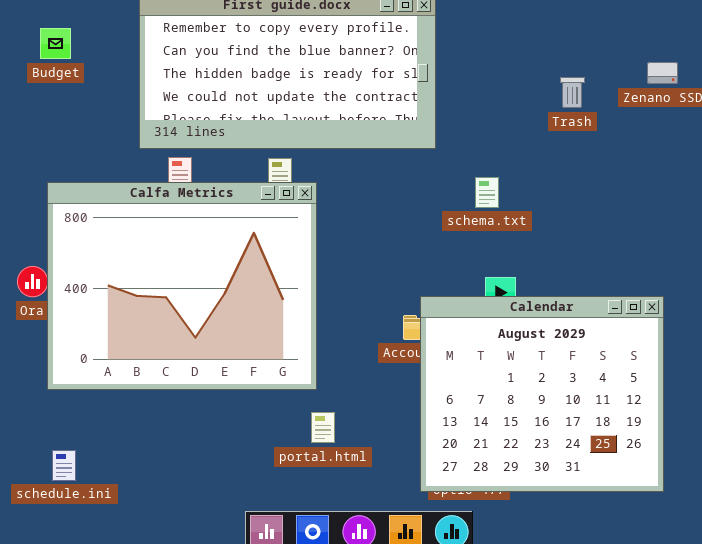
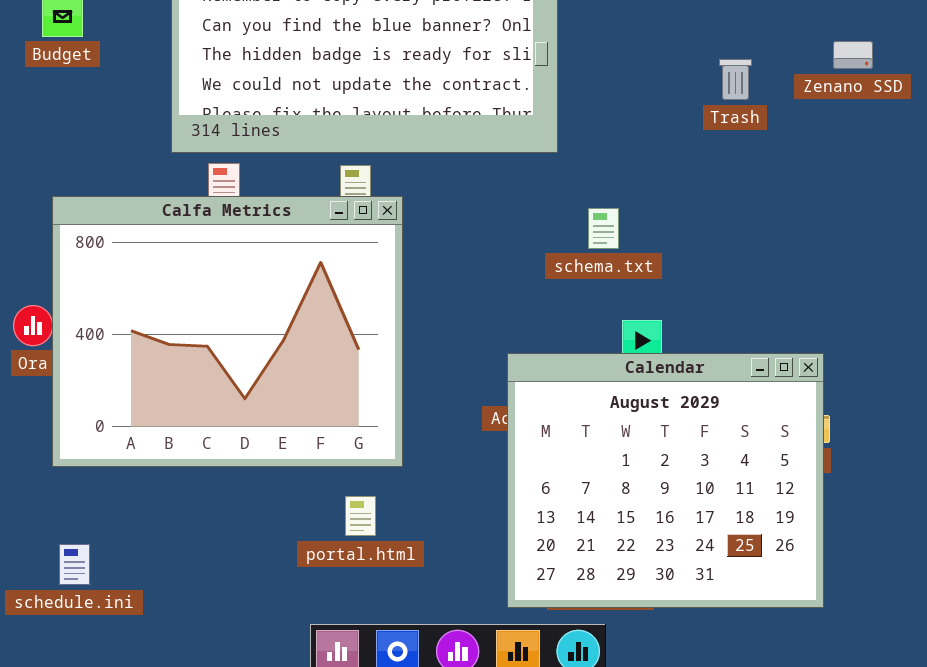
schema.txt: [475,177,499,208] -> [588,208,619,249], moved
Calendar: [420,296,664,492] -> [507,353,824,608], moved
portal.html: [311,412,335,443] -> [345,496,376,536], moved

